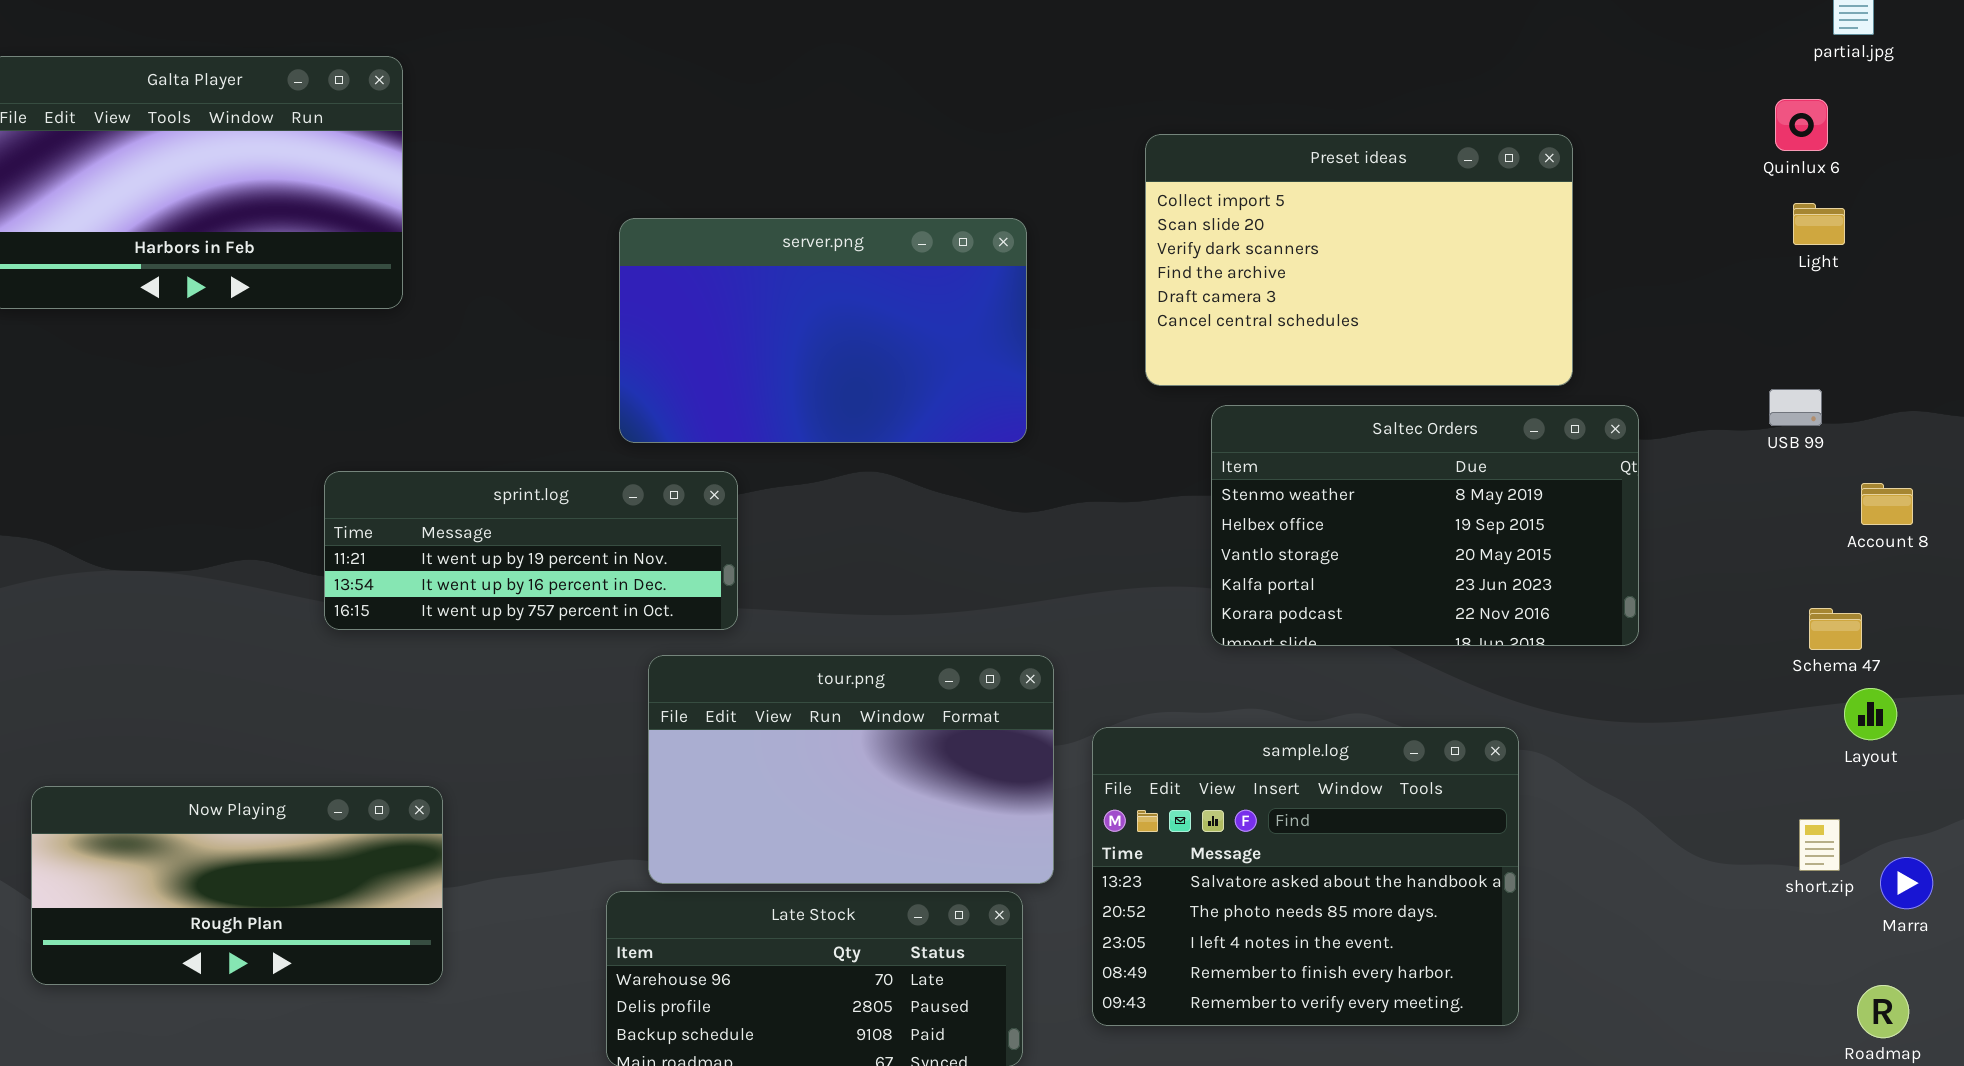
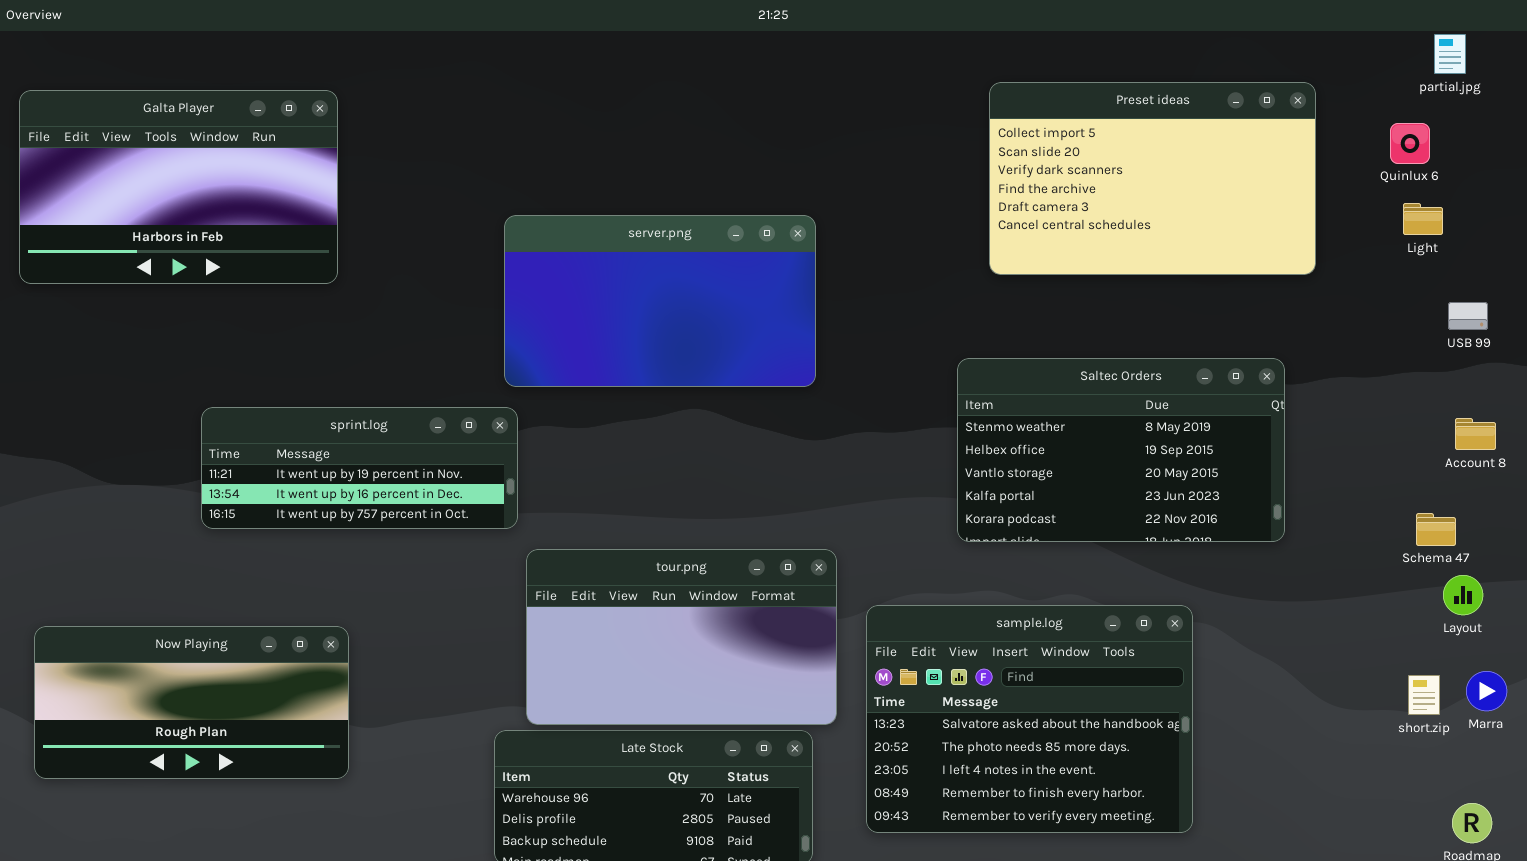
Preset ideas: [1145,134,1573,386] -> [989,82,1316,275], moved
USB 99: [1769,389,1822,426] -> [1448,302,1488,330], moved
sprint.log: [324,471,738,630] -> [201,407,518,529], moved
Now Playing: [31,786,443,985] -> [34,626,349,779], moved
Marra: [1880,857,1933,909] -> [1466,671,1507,711], moved

